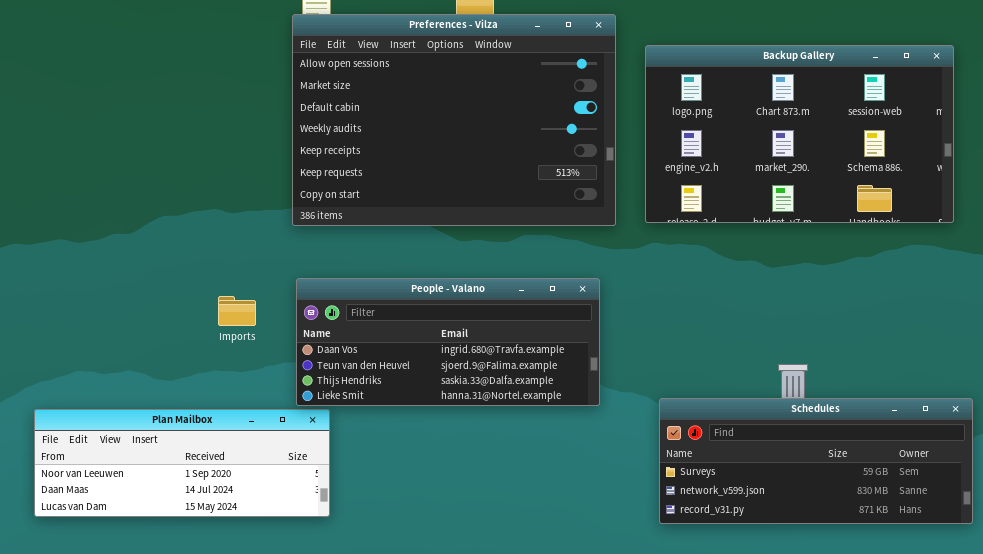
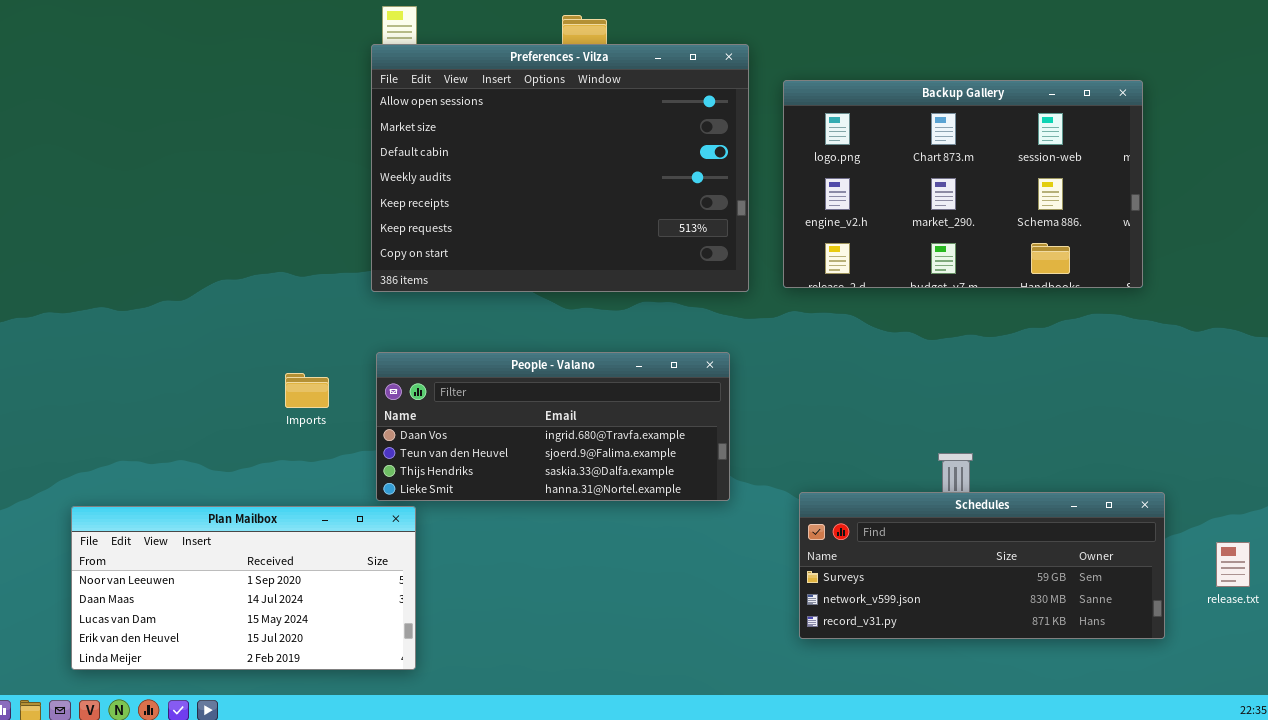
Plan Mailbox: [34,409,330,517] -> [71,506,416,670], resized

